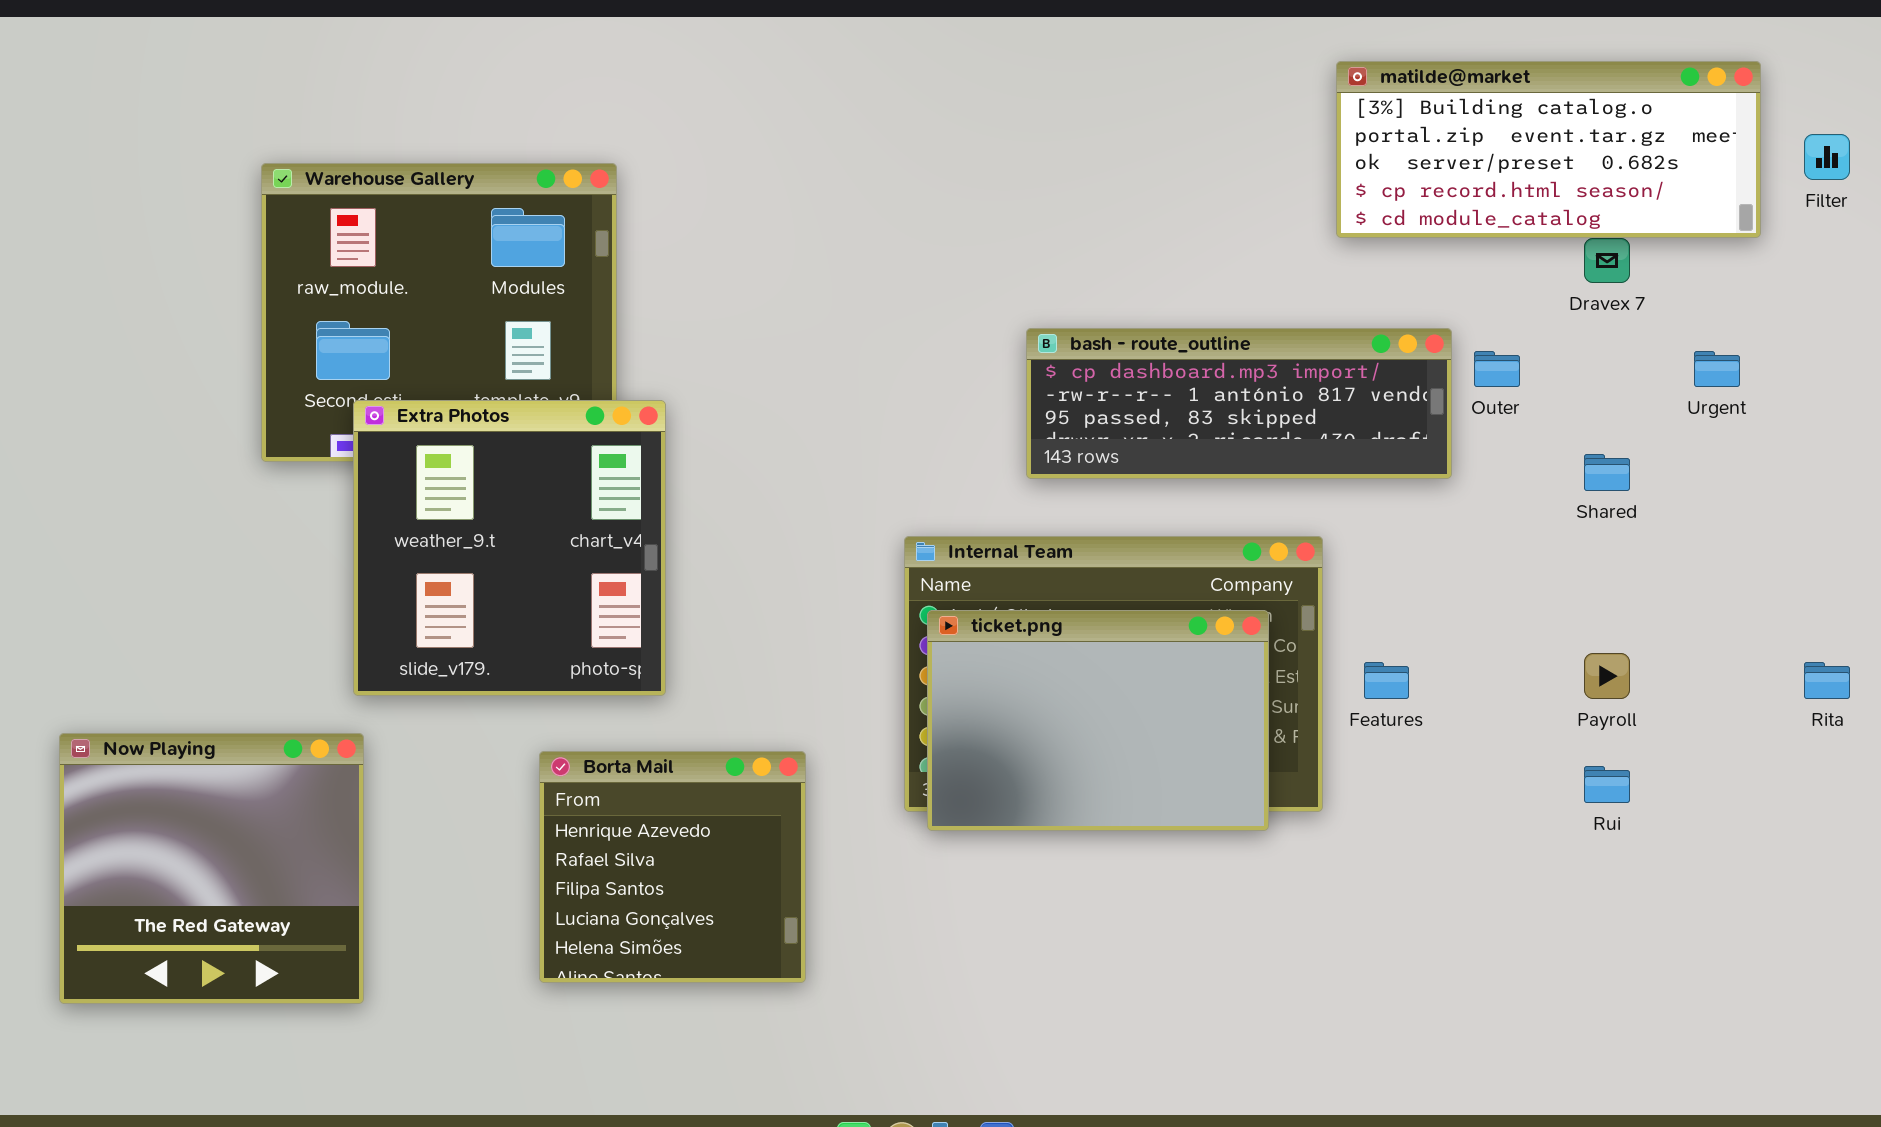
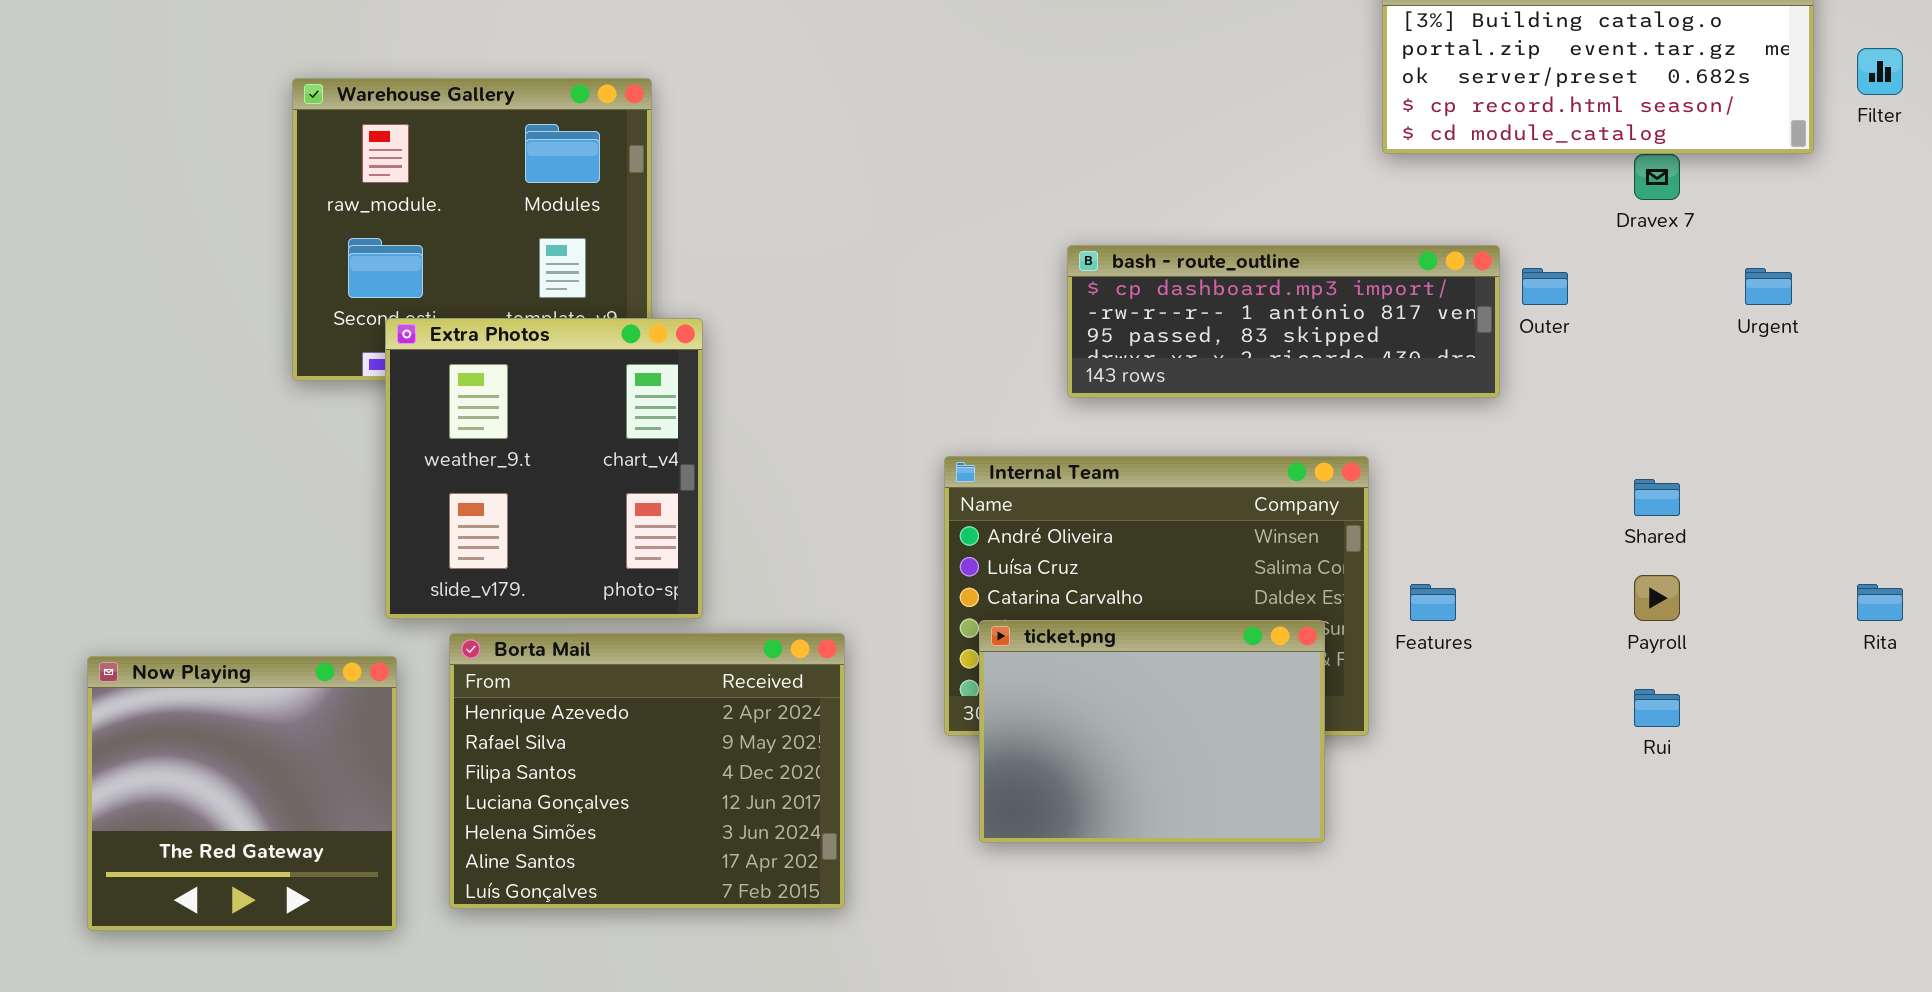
Shared: [1584,454,1630,491] -> [1634,479,1680,516], moved
ticket.png: [927,610,1269,831] -> [979,620,1325,843], moved
Borta Mail: [539,751,806,983] -> [449,633,845,909], resized

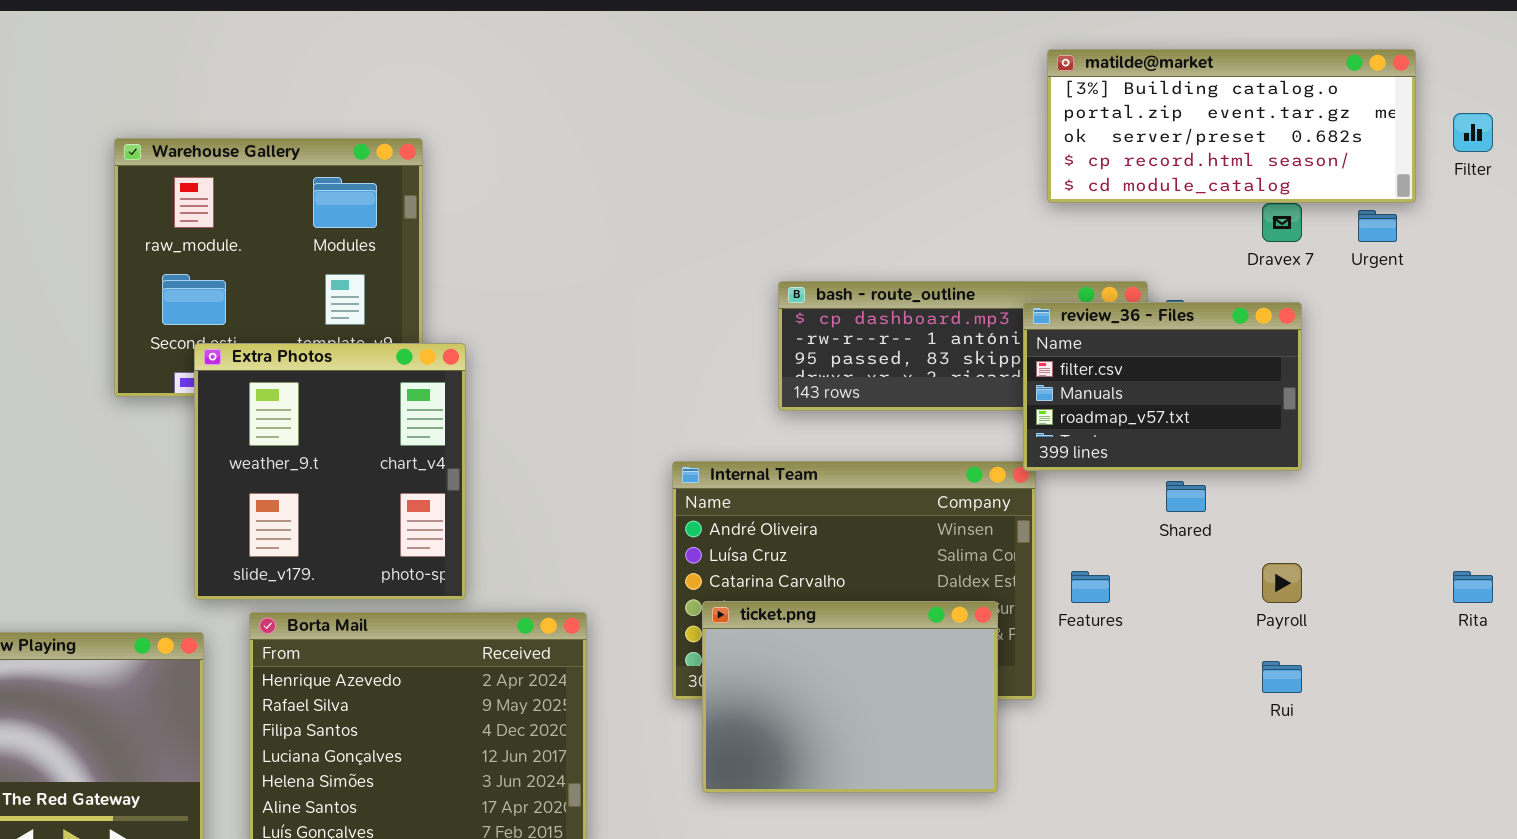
Urgent: [1745,268,1792,305] -> [1358,210,1397,242], moved
review_36 - Files: none -> [1023,302,1302,471], opened
Shared: [1634,479,1680,516] -> [1166,481,1206,512], moved

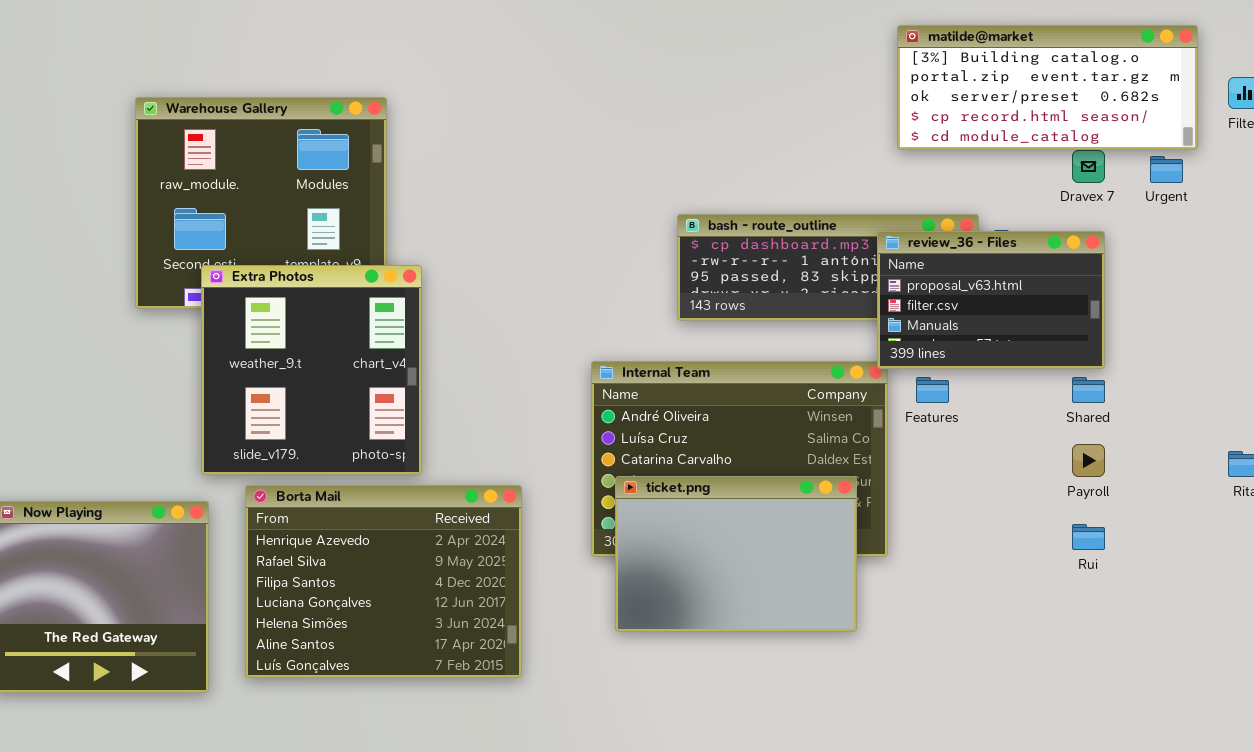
review_36 - Files: [1023,302,1302,471] -> [877,231,1105,369], scrolled up 1 row
Shared: [1166,481,1206,512] -> [1072,377,1105,403], moved
Features: [1071,571,1110,603] -> [916,377,949,403], moved

